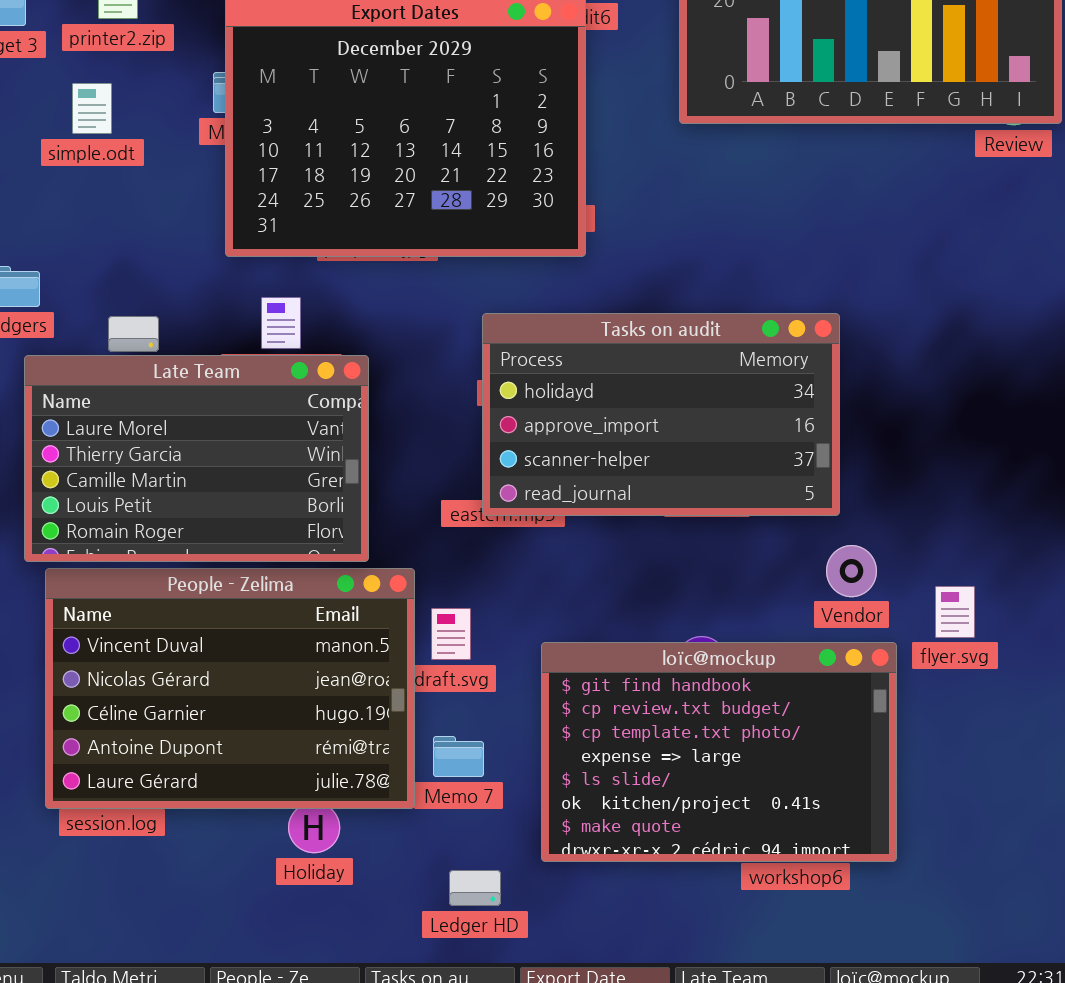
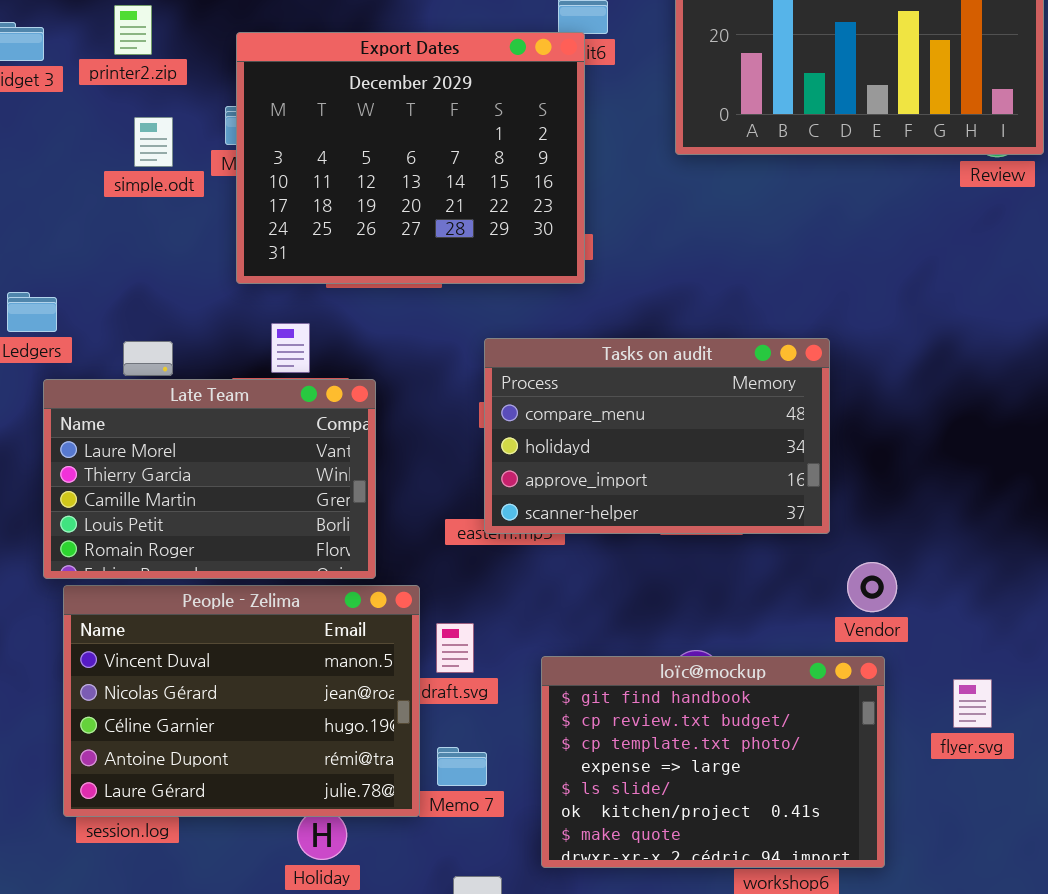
simple.odt: [72,83,112,134] -> [134,117,173,167], moved
Tasks on audit: [482,313,840,516] -> [484,338,830,534], scrolled up 1 row
Vendor: [826,545,877,597] -> [847,562,897,612], moved
flyer.svg: [935,586,975,638] -> [953,679,992,728], moved

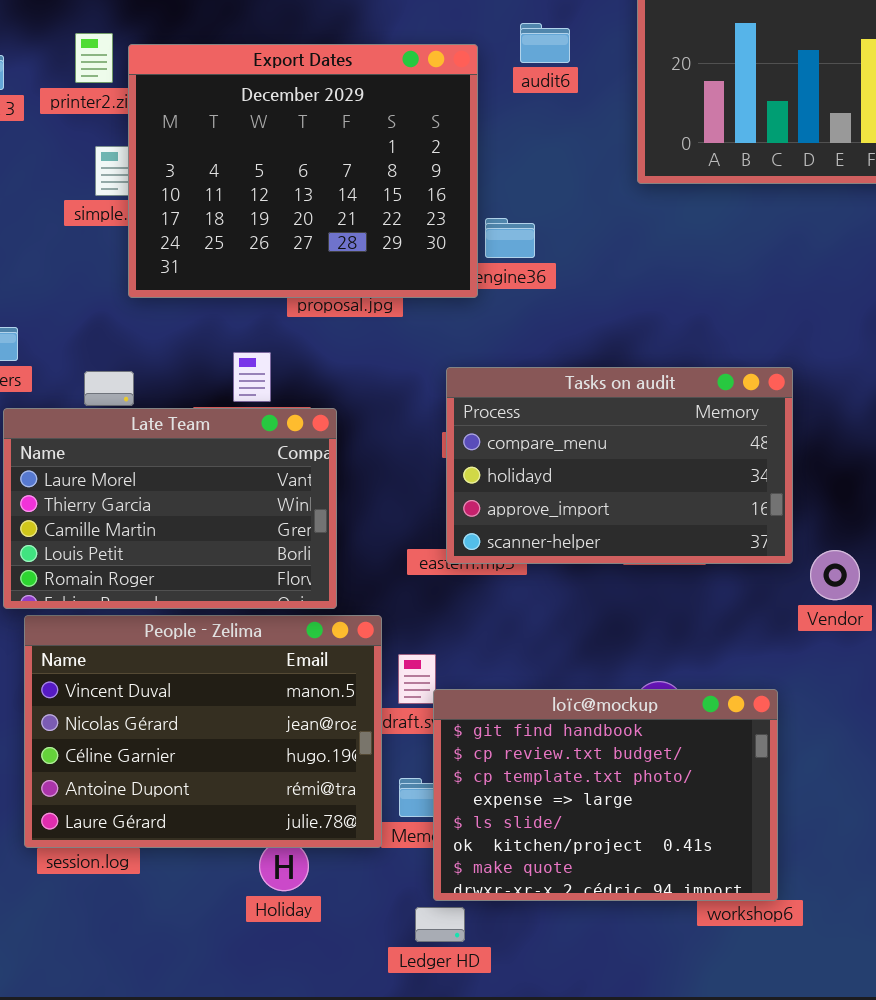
Export Dates: [236,32,585,284] -> [128,44,478,298], moved
Vendor: [847,562,897,612] -> [810,550,860,600], moved
loïc@mockup: [541,656,885,868] -> [433,689,778,901], moved

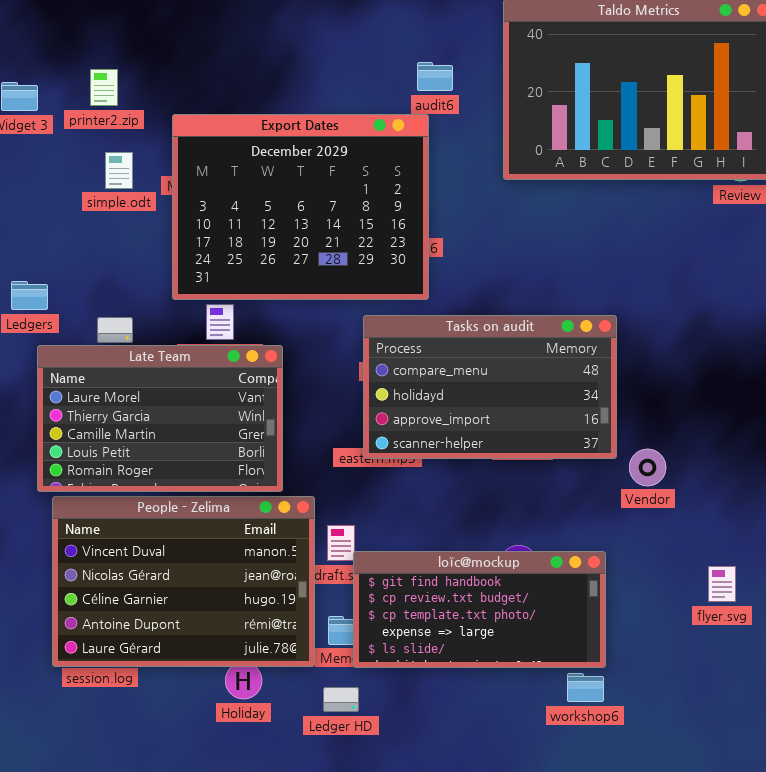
Export Dates: [128,44,478,298] -> [172,114,429,300], moved
loïc@mockup: [433,689,778,901] -> [353,551,606,668], resized
Ledger HD: [415,907,465,942] -> [323,687,359,712], moved

